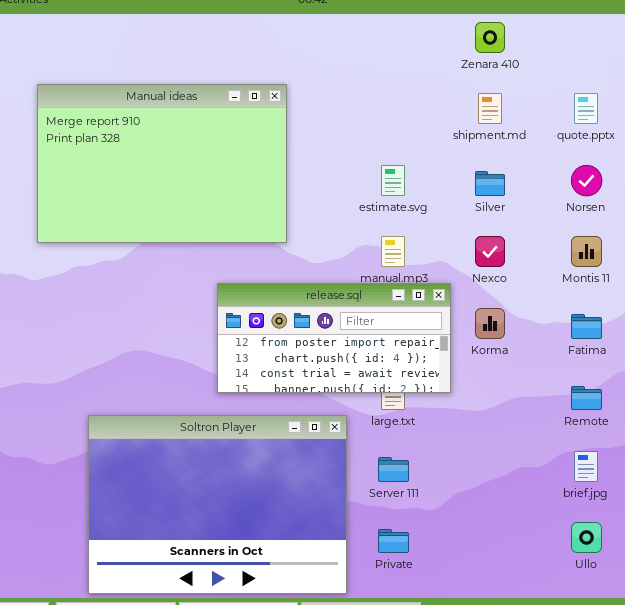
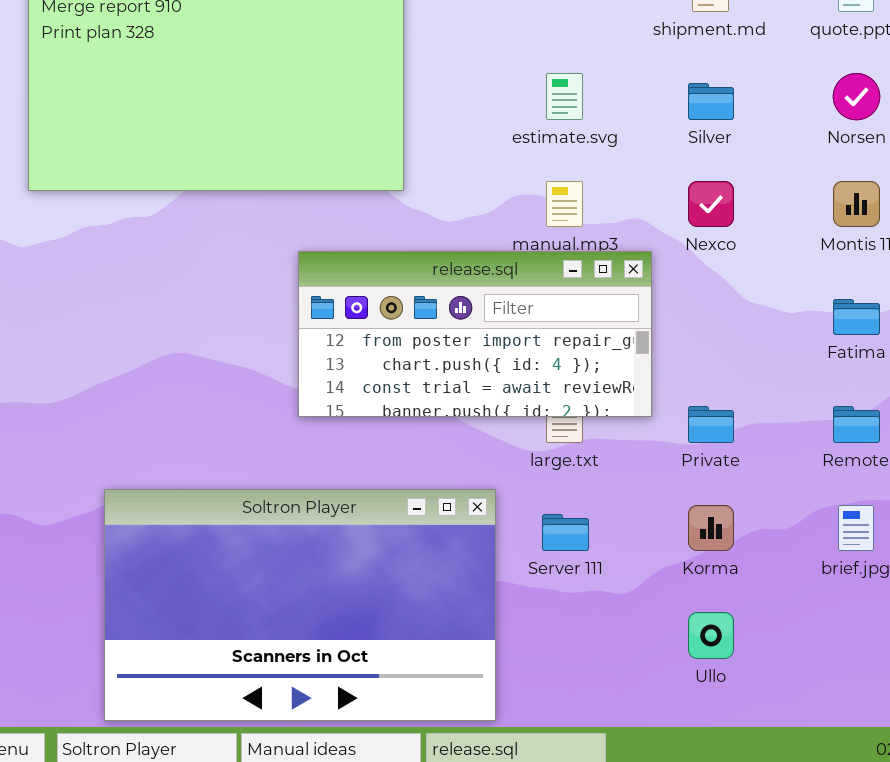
Korma: [475,308,505,339] -> [688,505,734,551], moved
Soltron Player: [88,415,347,594] -> [104,489,496,721], resized
Ullo: [571,522,602,553] -> [688,612,734,659], moved
Private: [378,529,409,553] -> [688,406,734,443], moved

